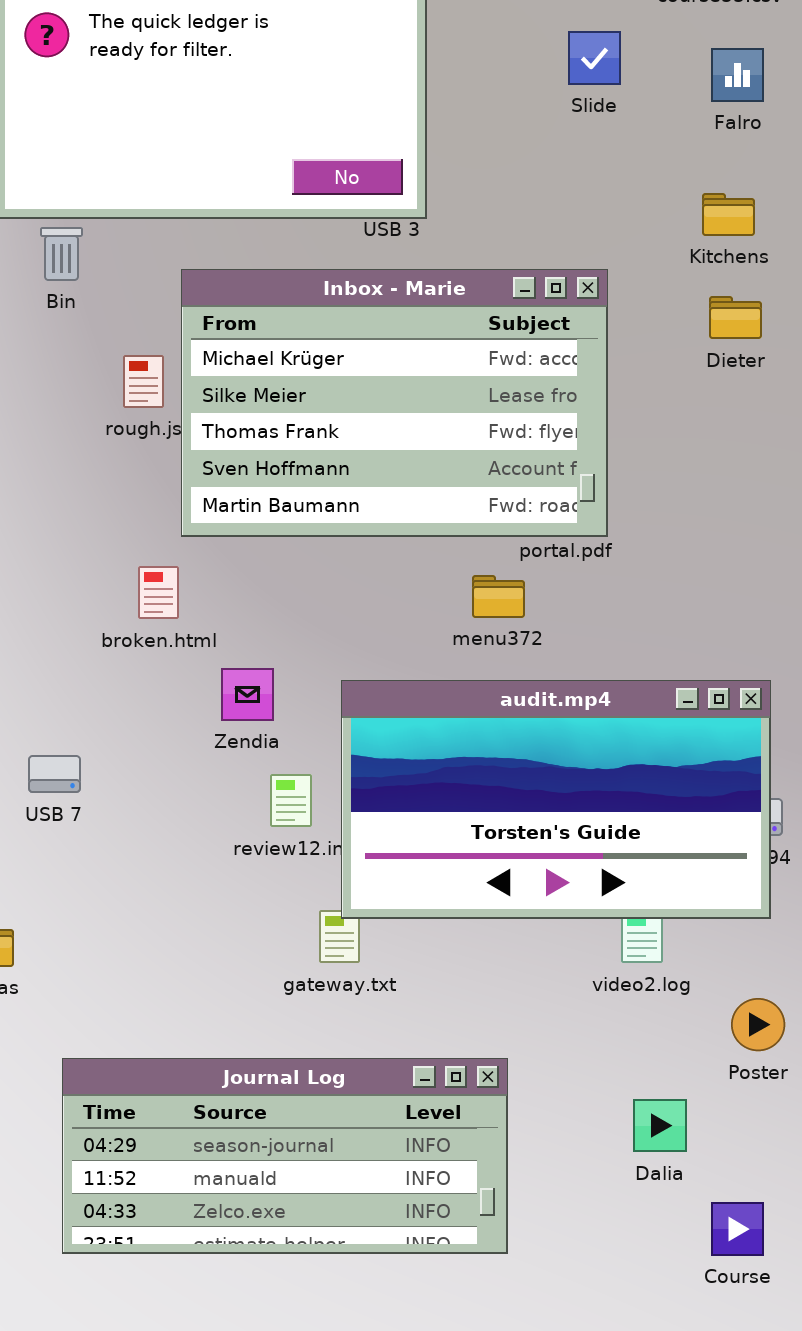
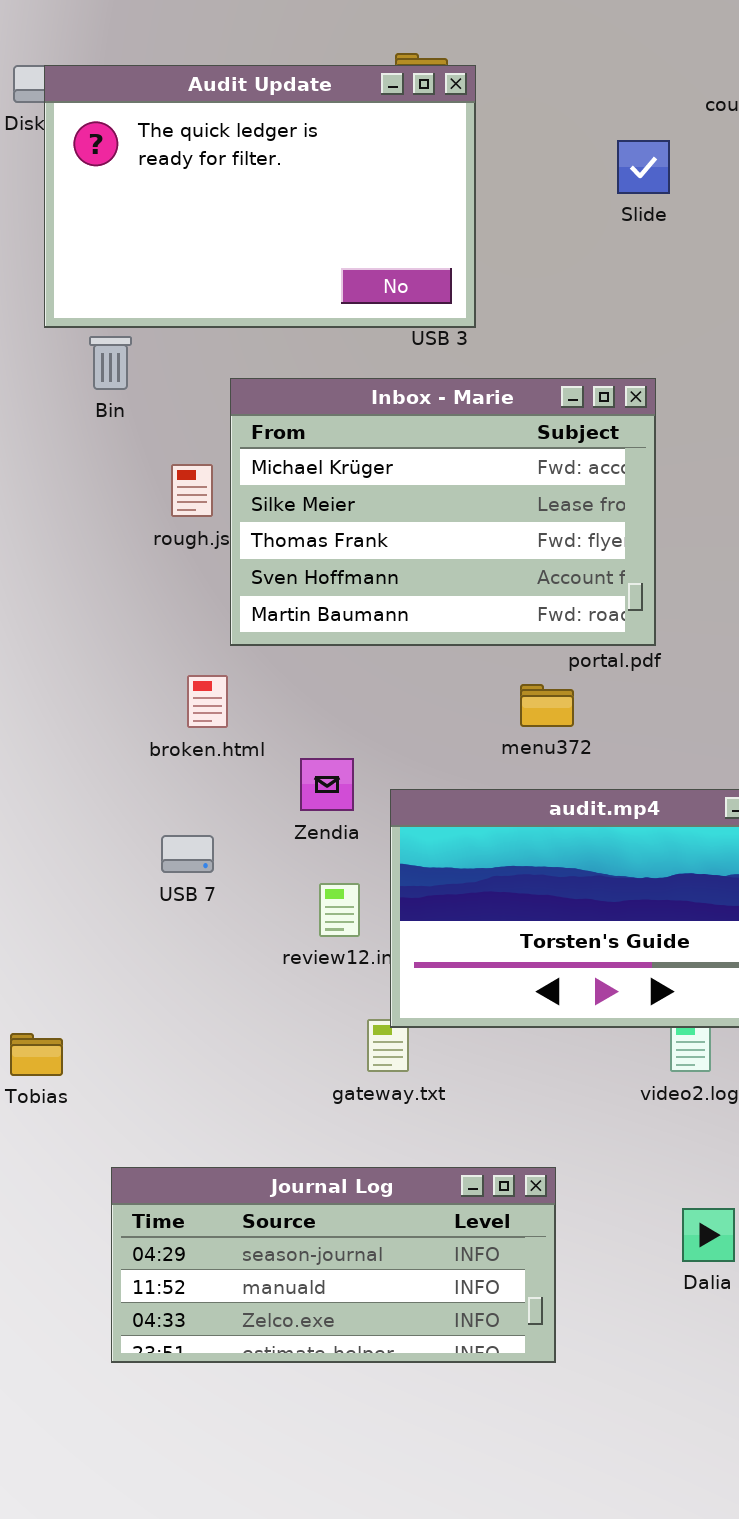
Zendia: [221,668,274,721] -> [300,758,354,811], moved
USB 7: [28,755,81,793] -> [161,835,214,873], moved

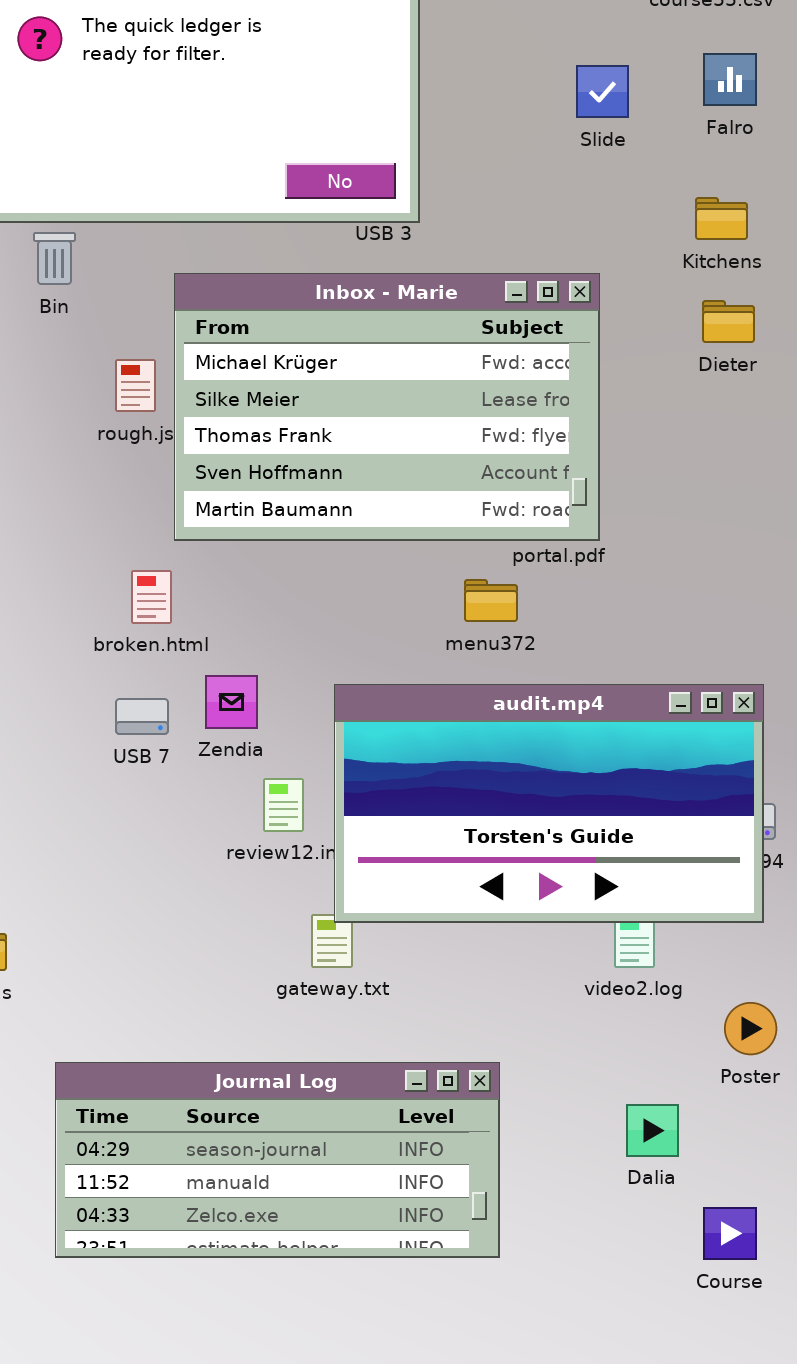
Slide: [617,140,670,194] -> [576,65,629,118], moved
Zendia: [300,758,354,811] -> [205,675,258,729], moved
USB 7: [161,835,214,873] -> [115,698,169,735], moved

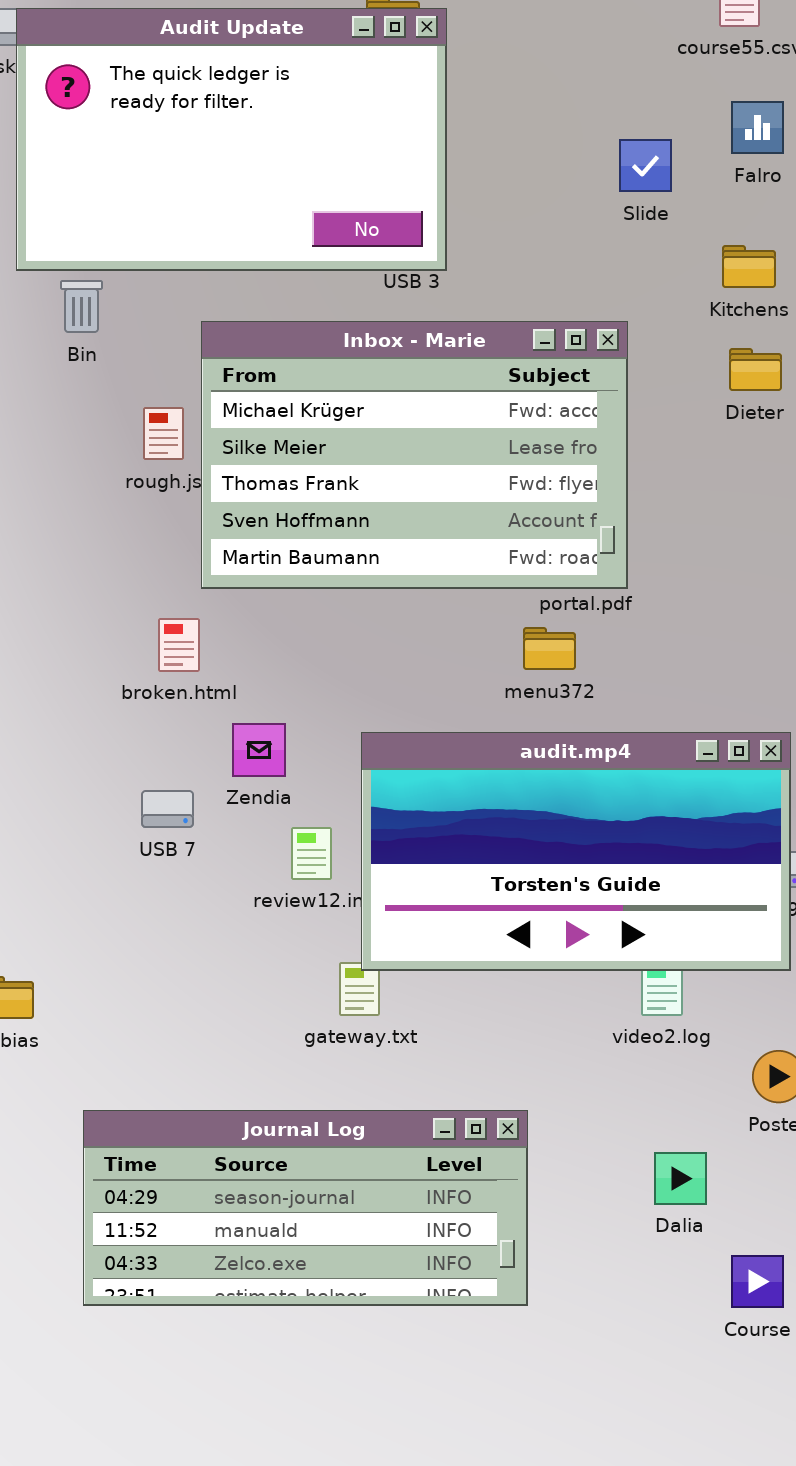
Slide: [576,65,629,118] -> [619,139,672,192], moved
menu372: [464,579,518,622] -> [523,627,576,670], moved
USB 7: [115,698,169,735] -> [141,790,194,828], moved

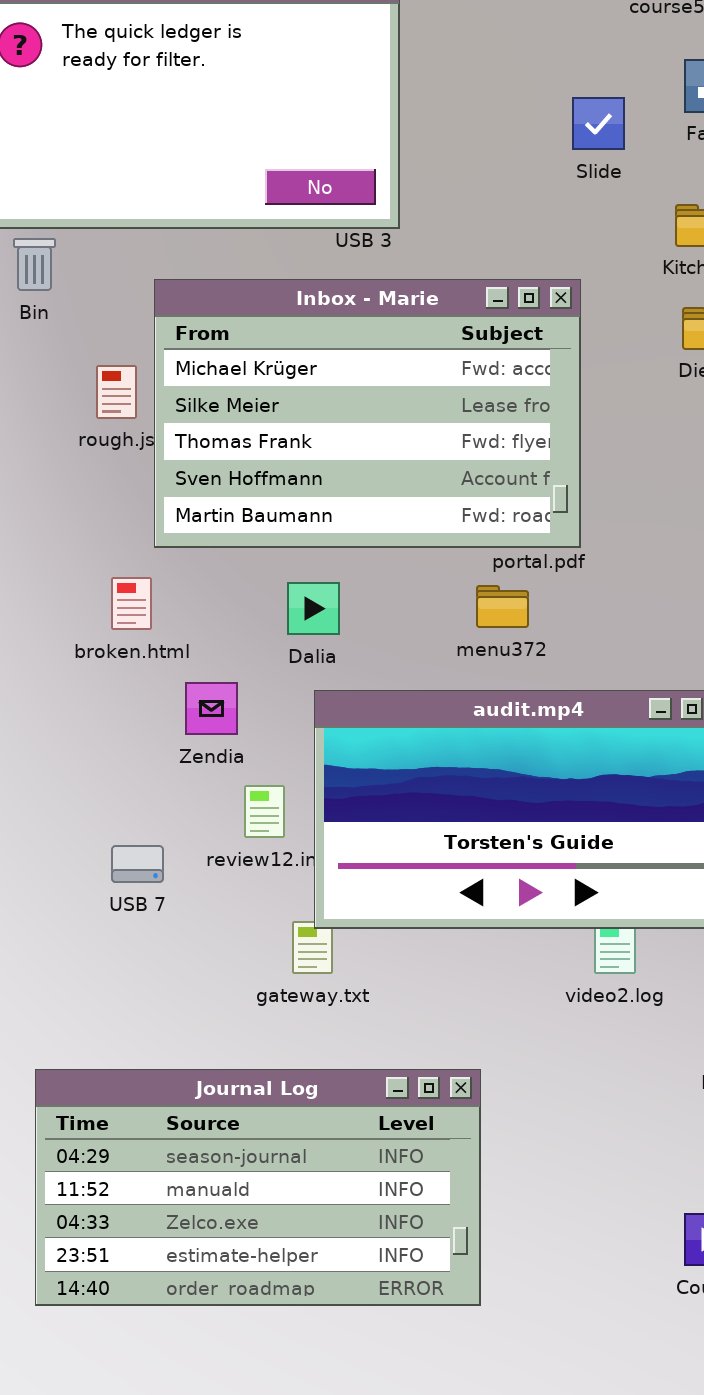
USB 7: [141,790,194,828] -> [111,845,164,883], moved
Journal Log: [83,1110,528,1306] -> [35,1069,481,1306], resized
Dalia: [654,1152,707,1205] -> [287,582,340,635], moved

